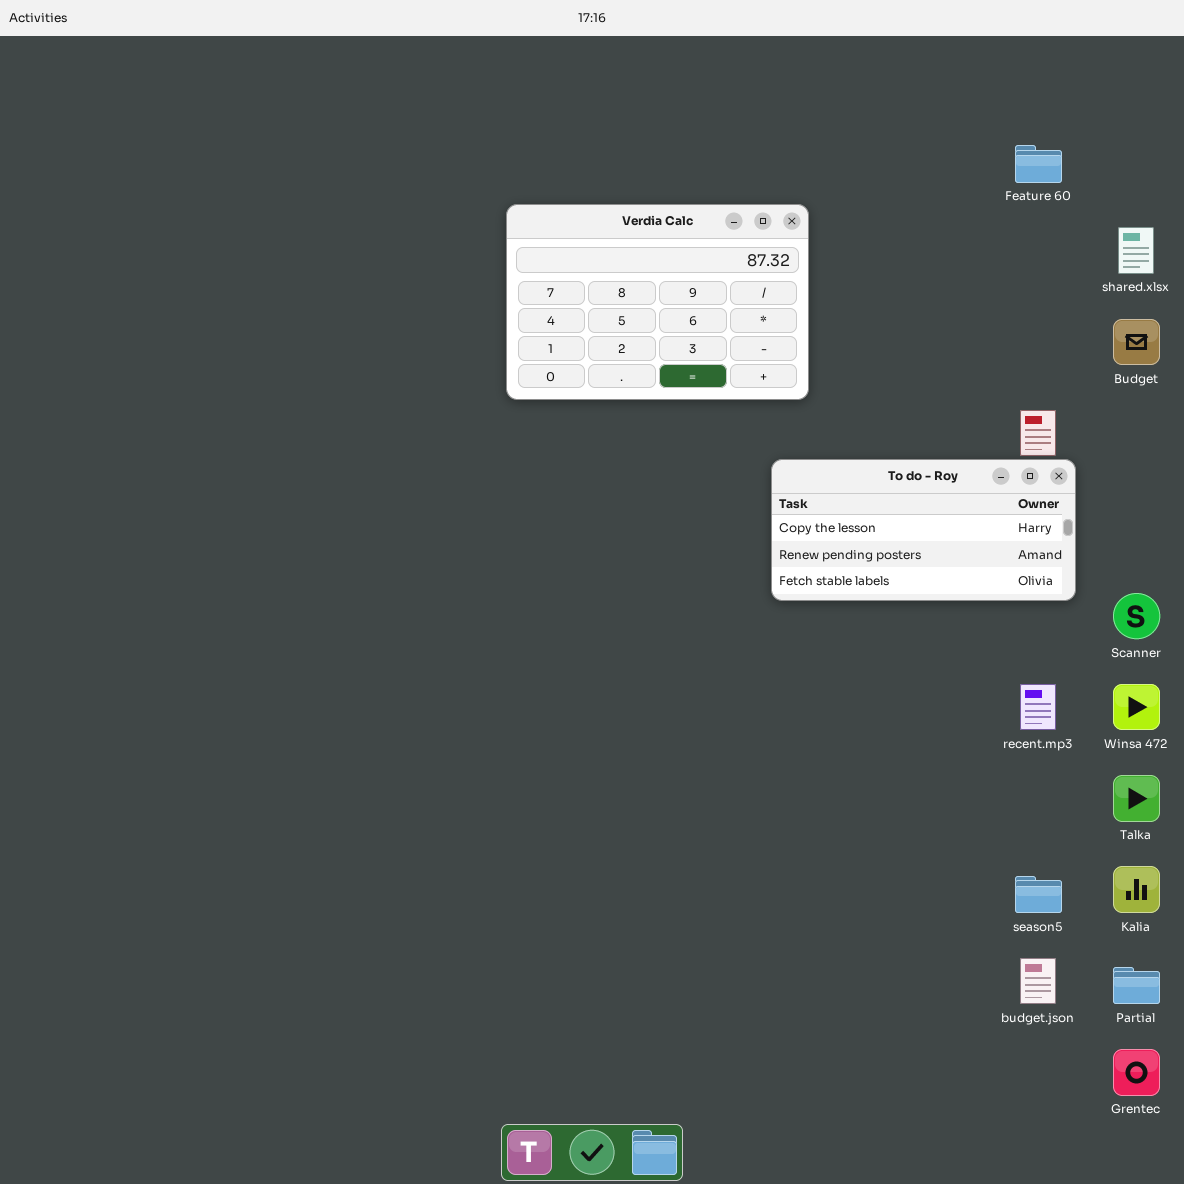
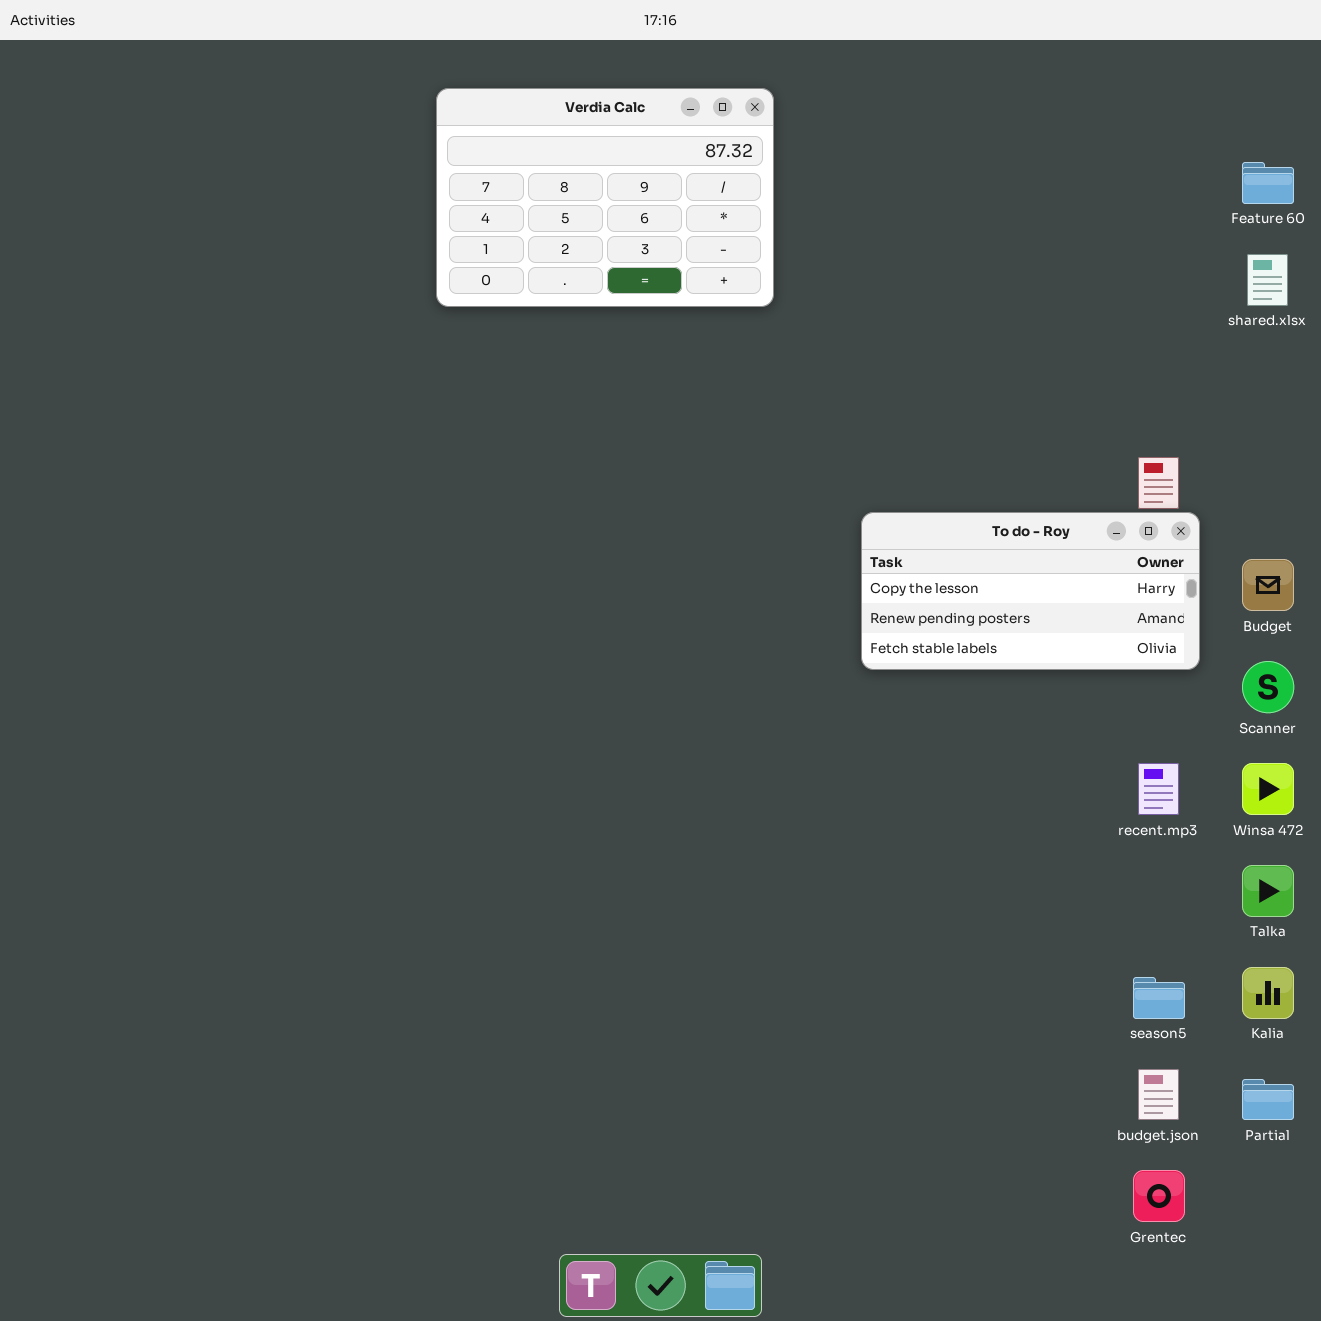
Feature 60: [1015,145,1062,183] -> [1242,162,1294,204], moved
Verdia Calc: [506,204,809,400] -> [436,88,774,307], moved
Budget: [1113,319,1160,365] -> [1242,559,1294,611], moved
Grentec: [1113,1049,1160,1096] -> [1133,1170,1185,1222], moved

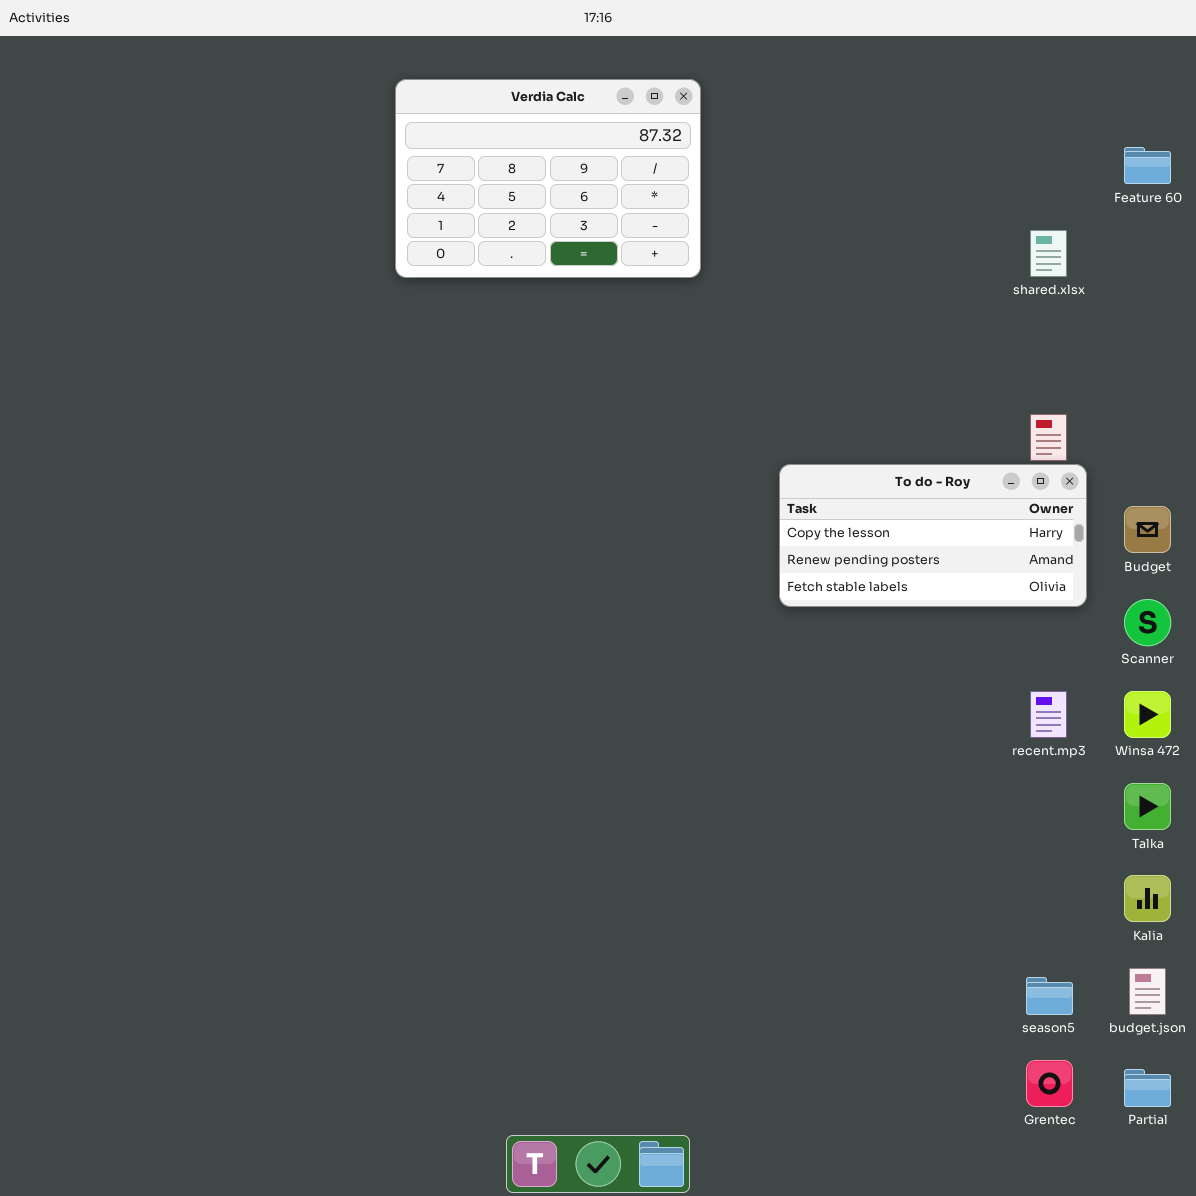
shared.xlsx: [1247,254,1288,306] -> [1030,230,1067,277], moved
season5: [1133,977,1185,1019] -> [1026,977,1073,1015], moved
budget.json: [1138,1069,1179,1120] -> [1129,968,1166,1015], moved
Partial: [1242,1079,1294,1120] -> [1124,1069,1171,1107], moved

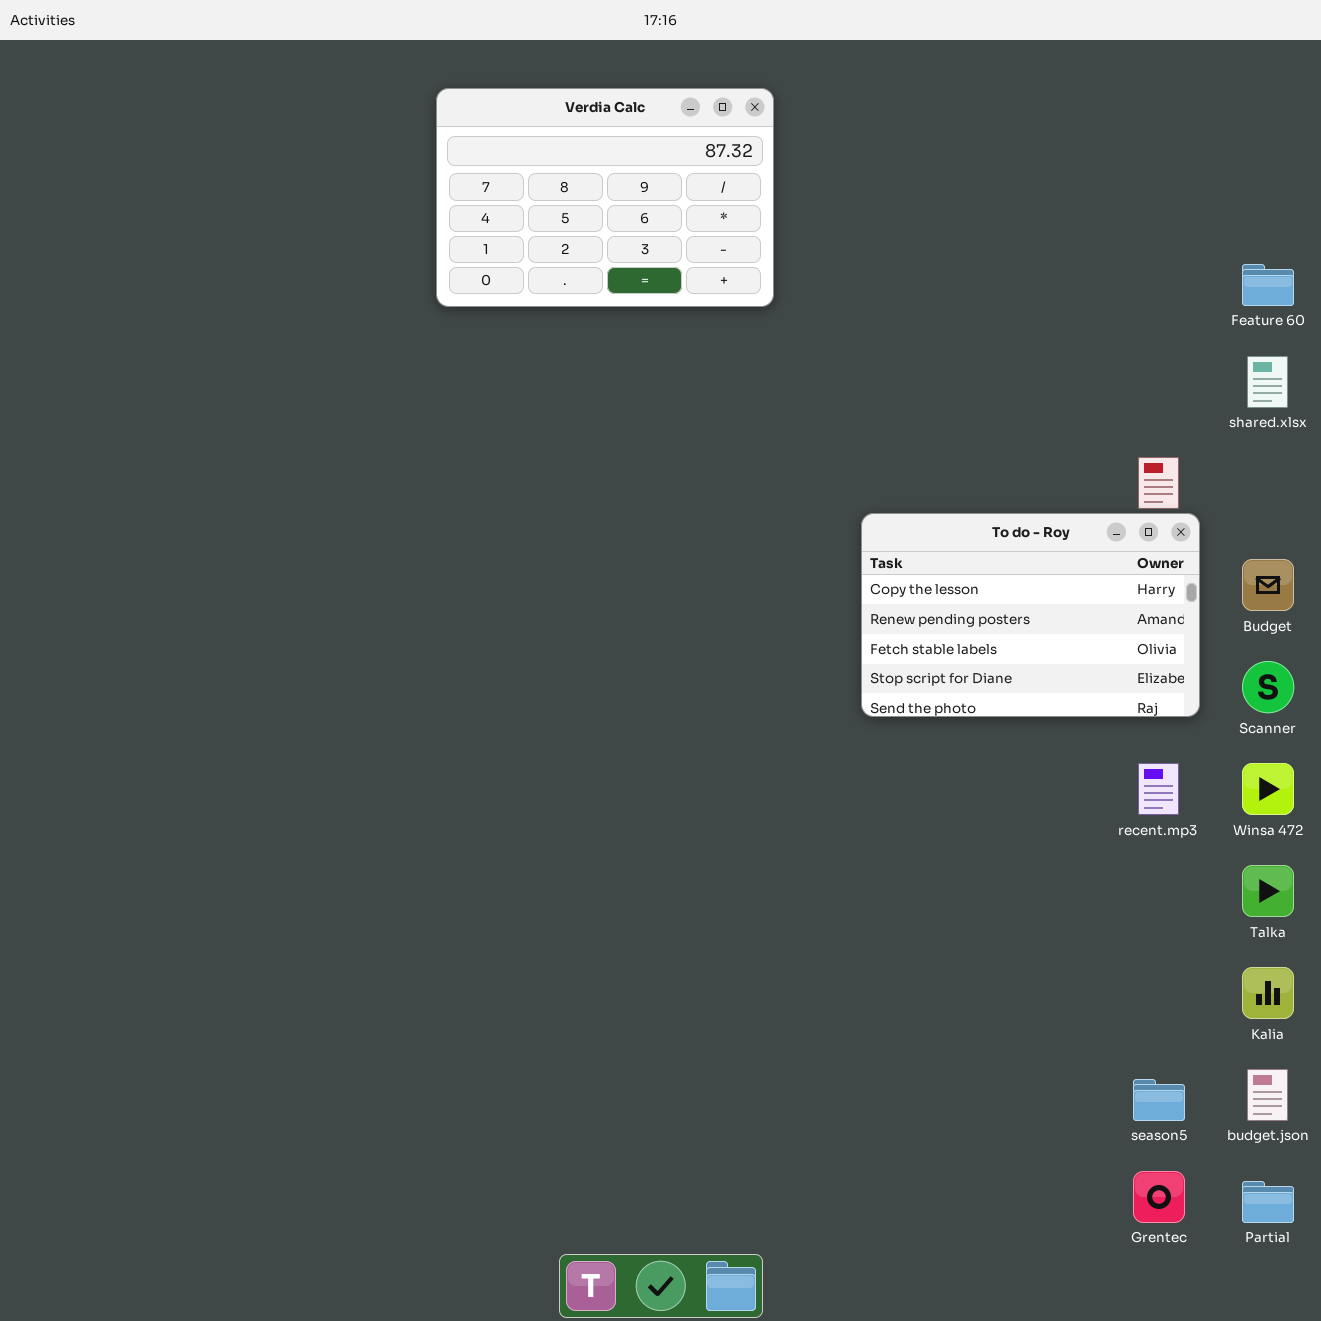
Feature 60: [1124,147,1171,184] -> [1242,264,1294,306], moved
shared.xlsx: [1030,230,1067,277] -> [1247,356,1288,408], moved
To do - Roy: [779,464,1087,607] -> [861,513,1200,717], resized

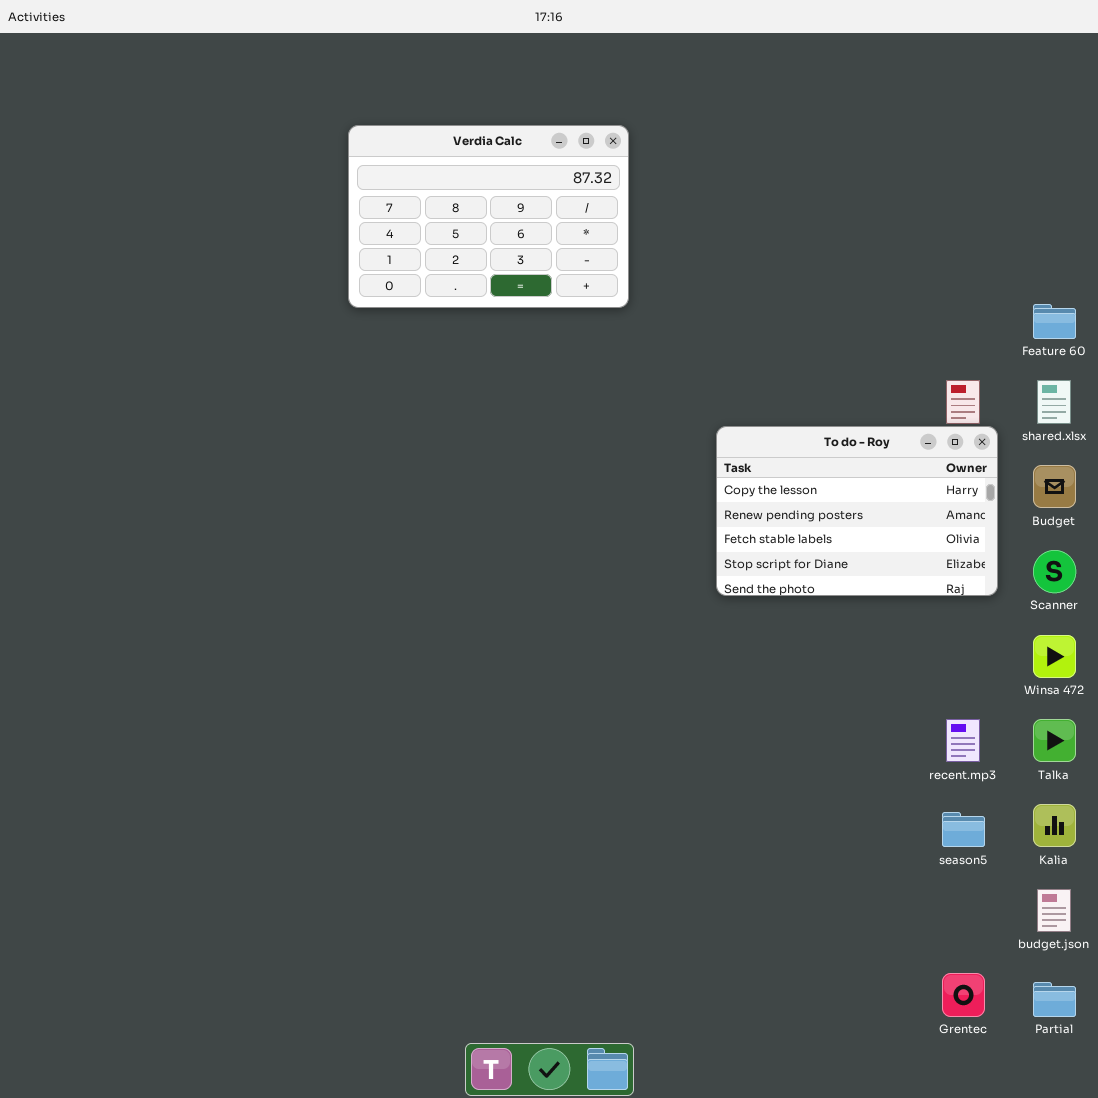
Verdia Calc: [436,88,774,307] -> [348,125,629,308], moved
Feature 60: [1242,264,1294,306] -> [1033,304,1076,339], moved
shared.xlsx: [1247,356,1288,408] -> [1037,380,1071,424], moved
recent.mp3: [1138,763,1179,815] -> [946,719,980,762], moved
season5: [1133,1079,1185,1121] -> [942,812,985,847], moved

